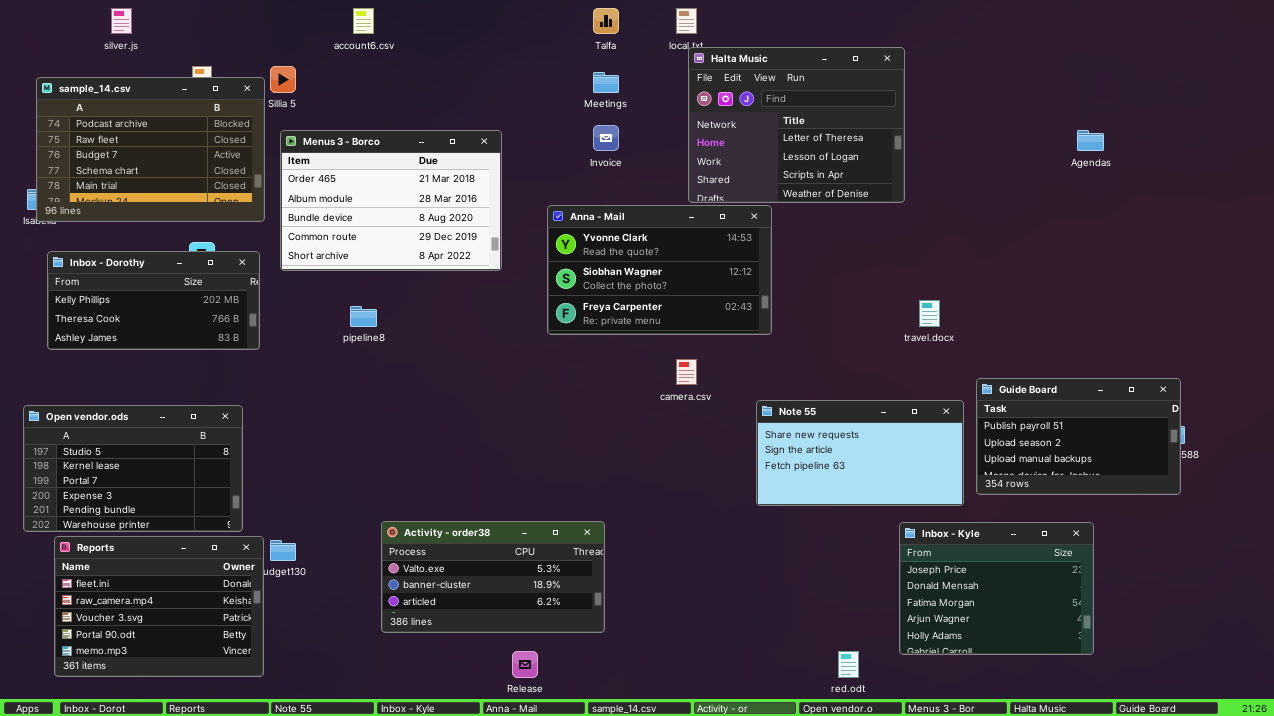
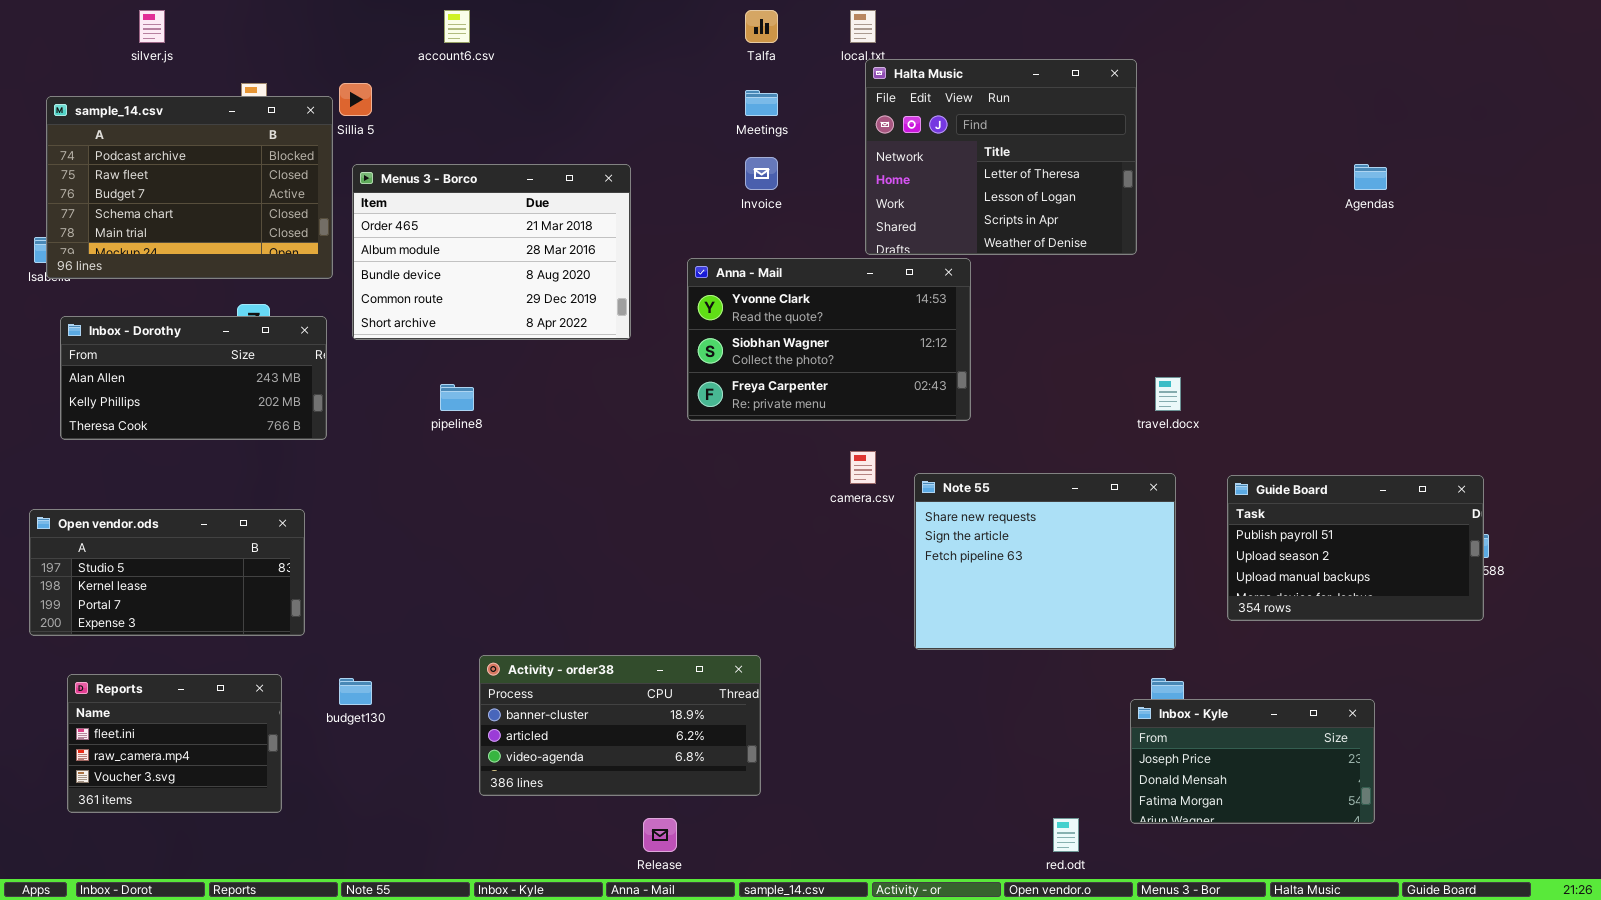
Inbox - Dorothy: [47,251,260,350] -> [60,316,327,440], scrolled up 1 row
Note 55: [756,400,964,506] -> [914,473,1176,650], moved, resized
Open vendor.ods: [23,405,243,532] -> [29,509,305,636], resized
Activity - order38: [381,521,605,633] -> [479,655,761,796], scrolled down 1 row
Inbox - Kyle: [899,522,1094,655] -> [1130,699,1375,824], resized
Reports: [54,536,264,677] -> [67,674,282,813], resized

